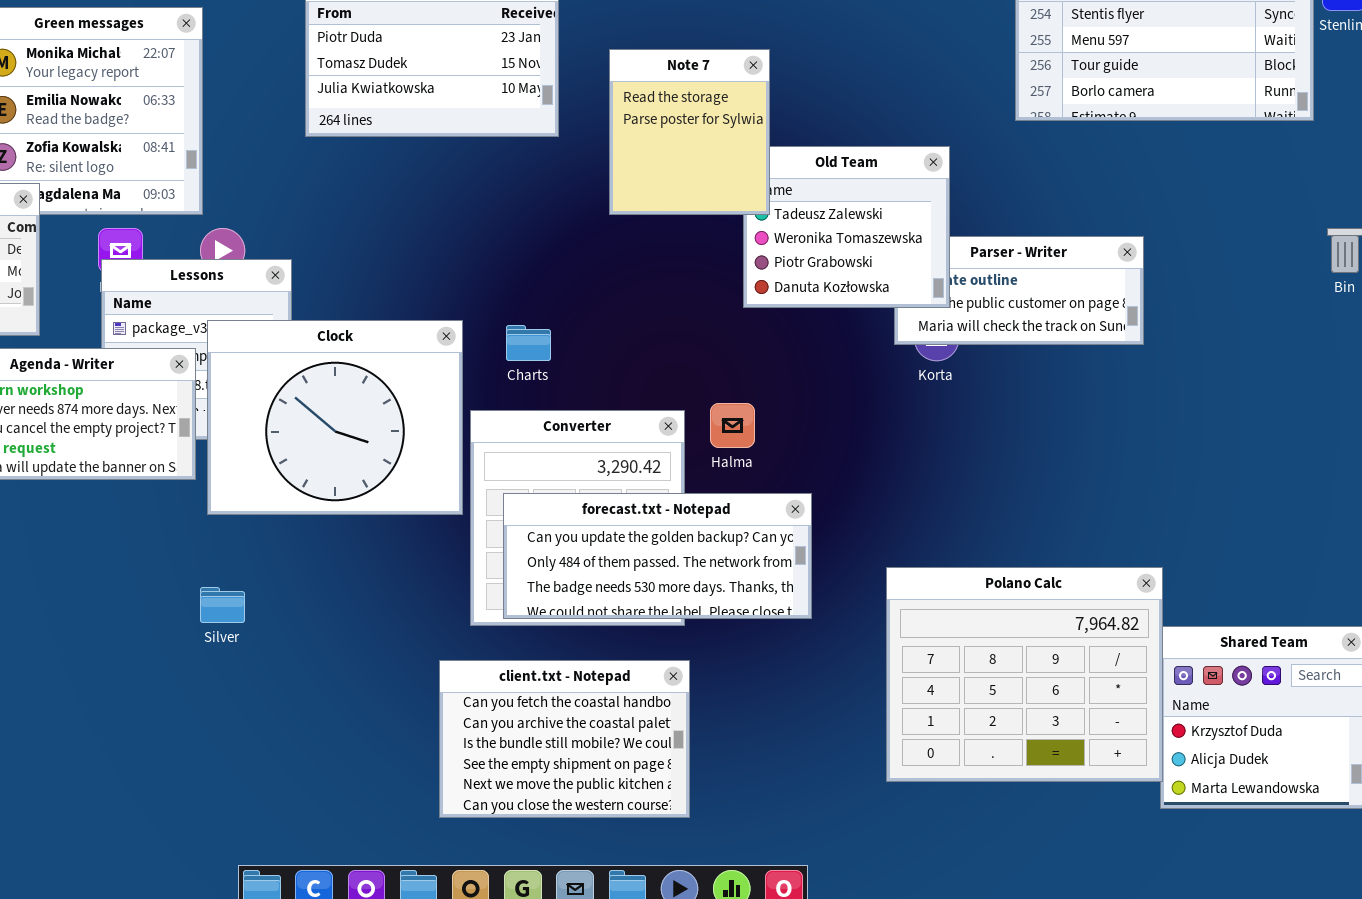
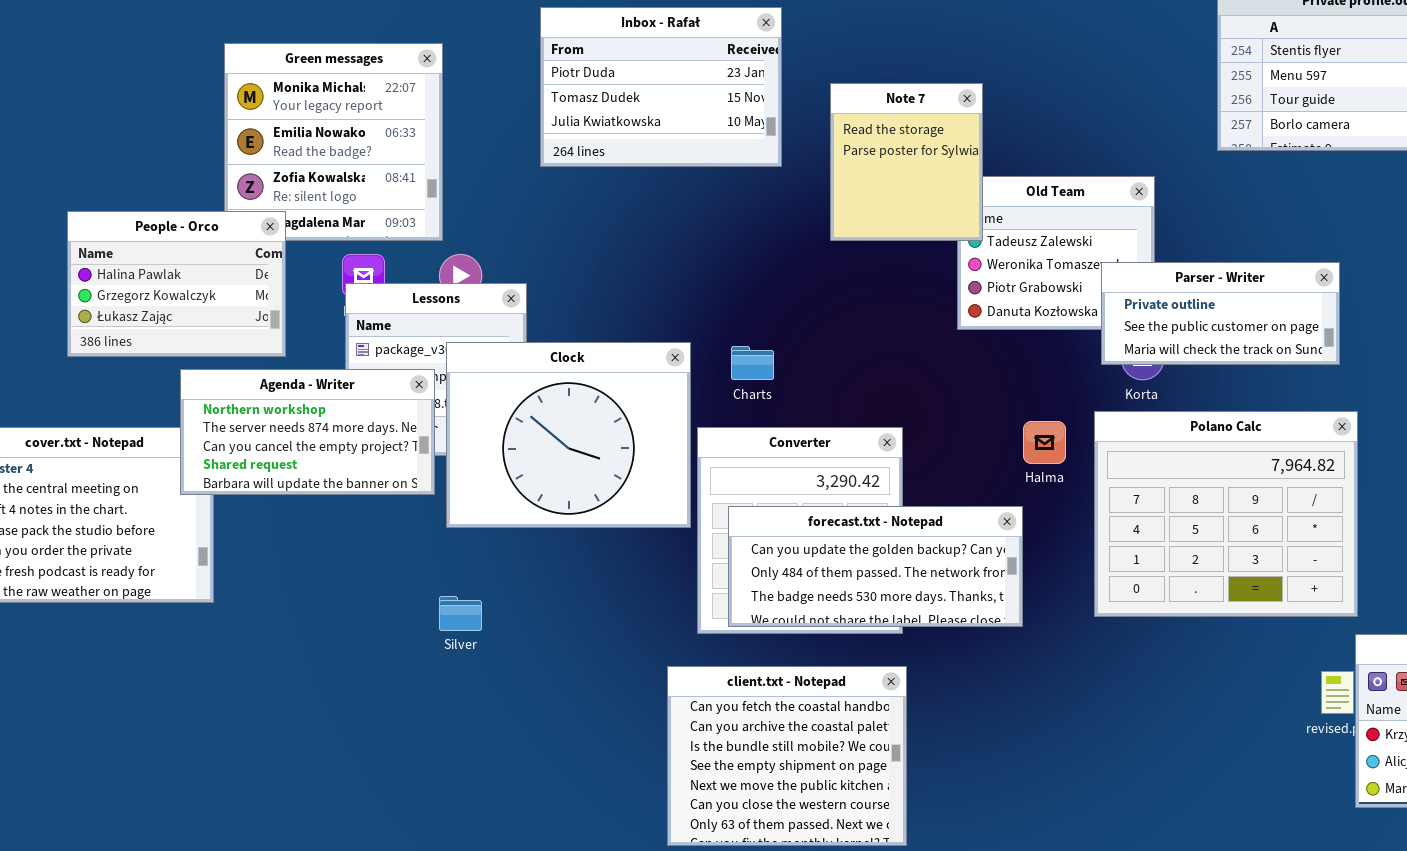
Parser - Writer: [894,236,1144,345] -> [1101,262,1340,365], raised
Halma: [710,403,755,448] -> [1023,421,1066,464], moved
Polano Calc: [886,567,1163,782] -> [1094,411,1358,617], moved
client.txt - Notepad: [439,660,690,818] -> [667,666,907,846], resized

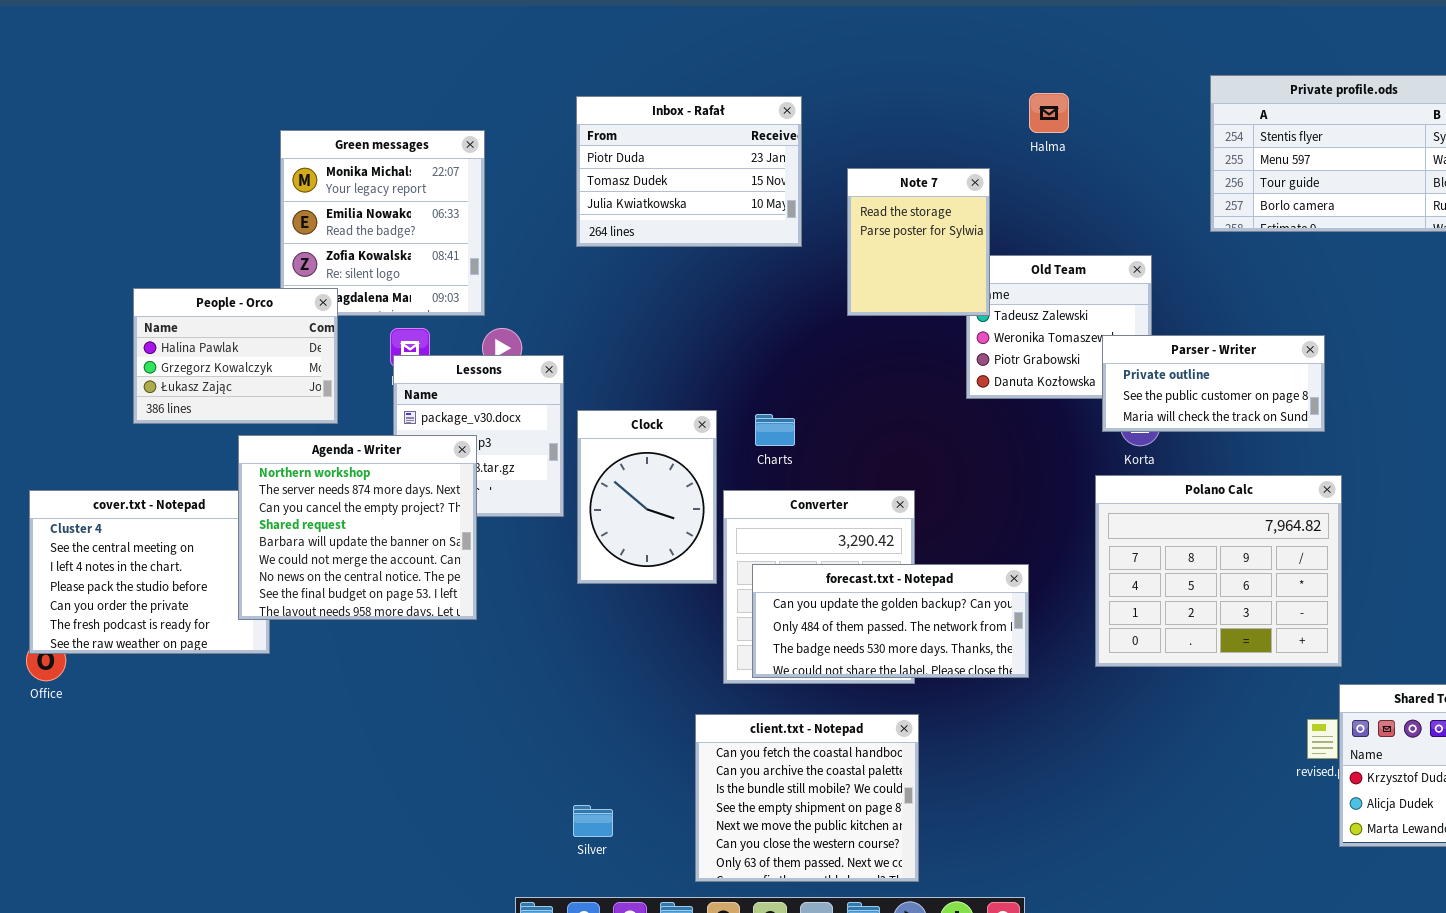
Clock: [446,342,691,528] -> [577,410,717,584], resized
Agenda - Writer: [180,369,435,495] -> [238,435,477,620], resized
Halma: [1023,421,1066,464] -> [1029,93,1069,133], moved
Silver: [439,596,482,631] -> [573,805,613,837], moved

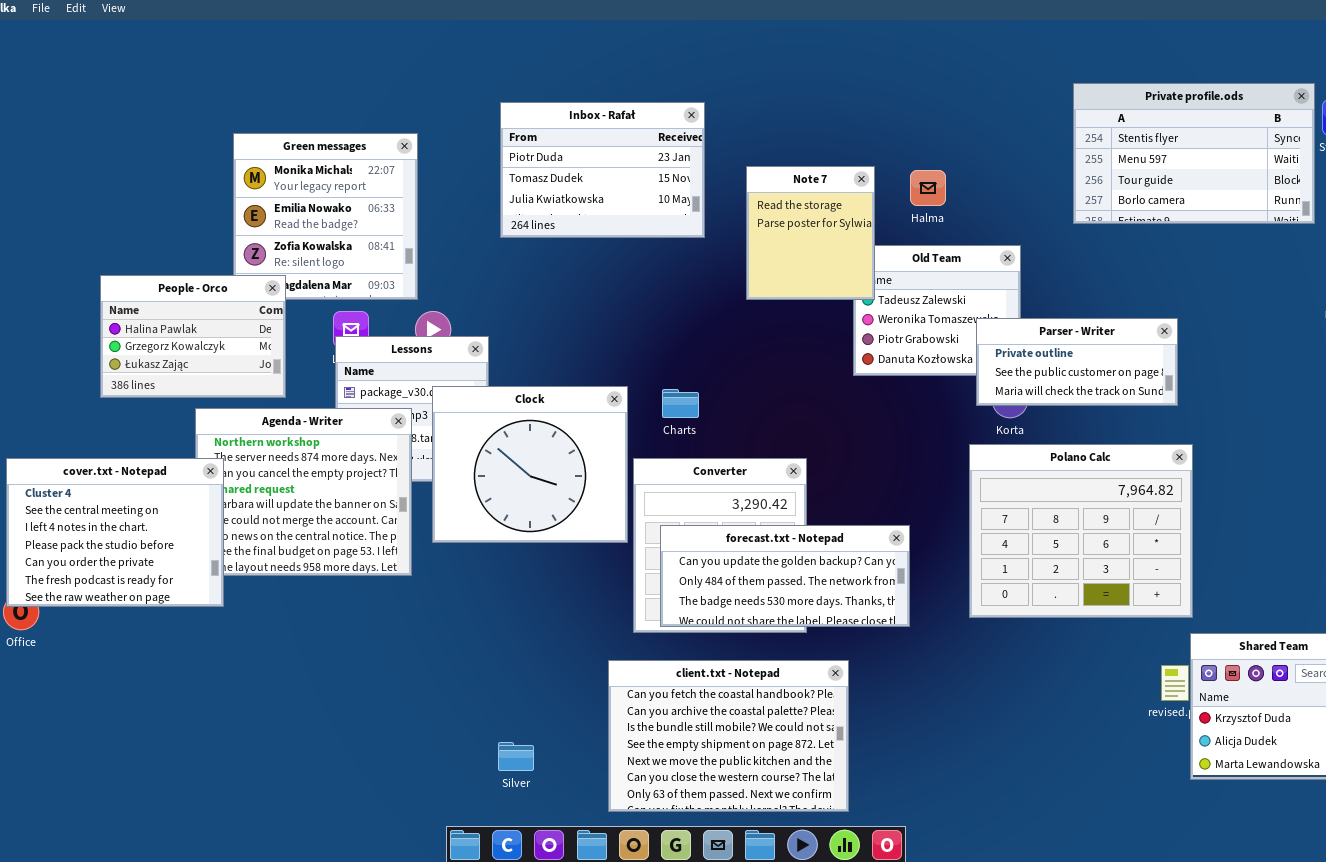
Halma: [1029,93,1069,133] -> [910,170,946,206], moved
Clock: [577,410,717,584] -> [432,386,628,543], resized
cover.txt - Notepad: [29,490,270,654] -> [6,458,224,607], raised
client.txt - Notepad: [695,714,919,882] -> [608,660,849,812], resized

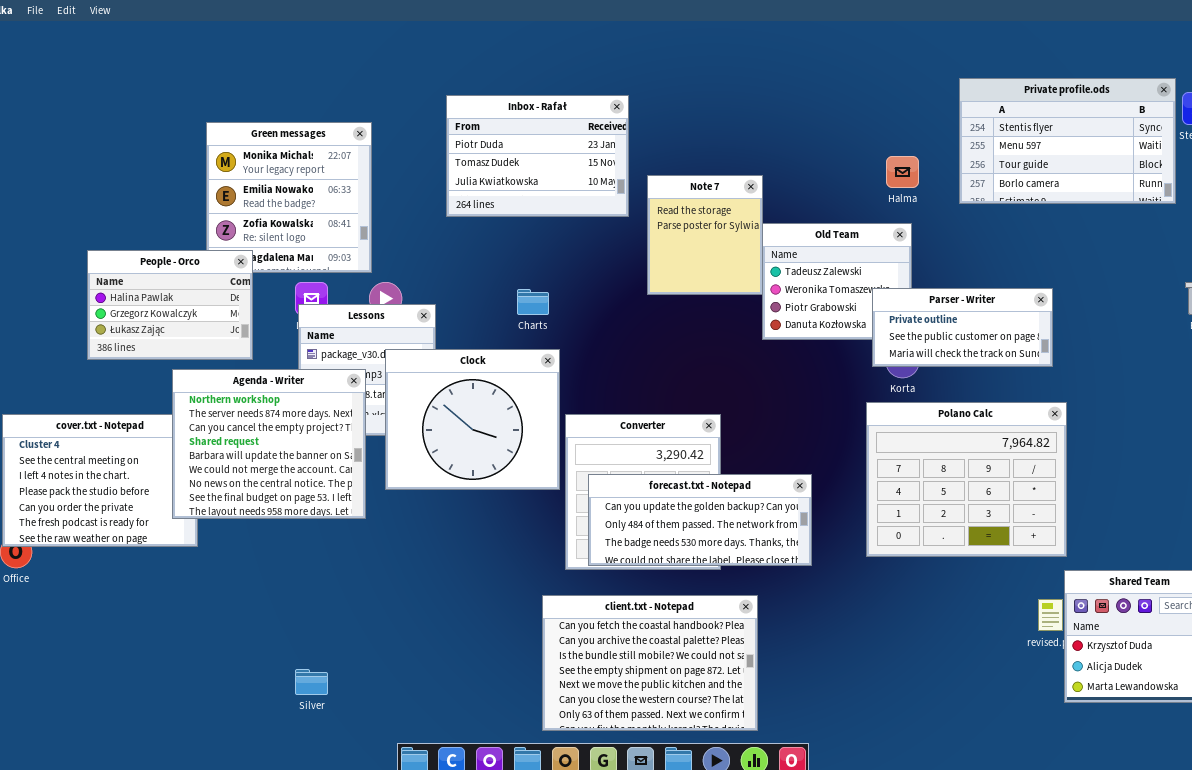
Note 7: [746,166,875,300] -> [647,175,763,295], moved
Halma: [910,170,946,206] -> [886,156,919,188], moved
Charts: [662,389,699,418] -> [517,289,549,315], moved
Agenda - Writer: [195,408,412,576] -> [172,369,366,519], raised
Silver: [498,742,534,771] -> [295,669,328,695], moved

